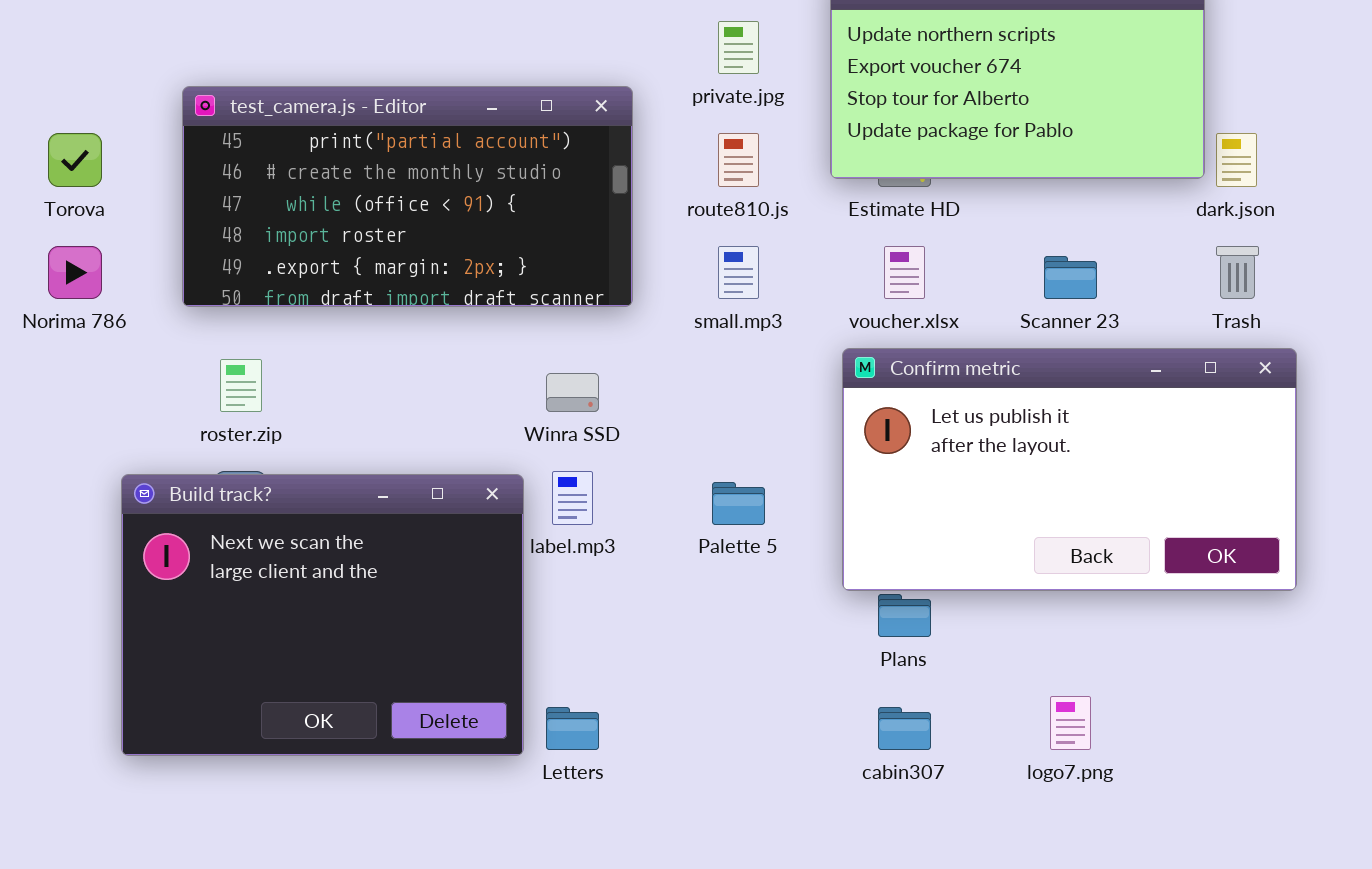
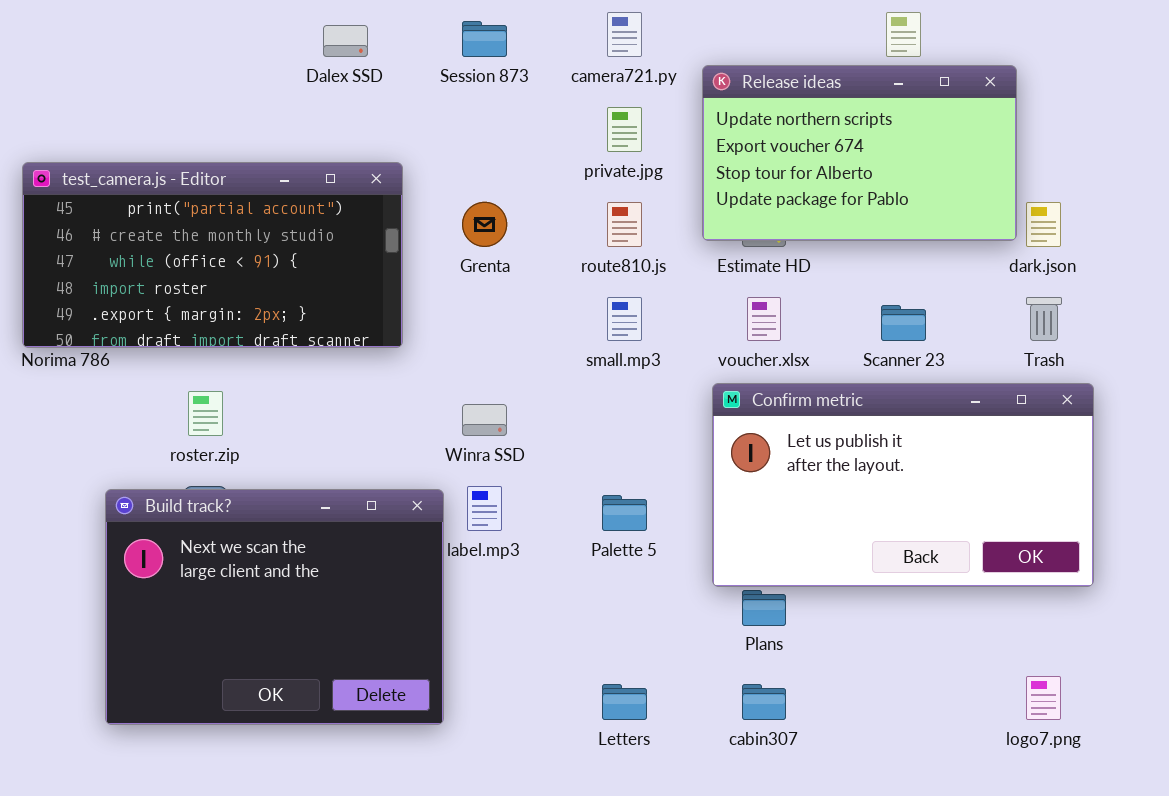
test_camera.js - Editor: [182,86,633,307] -> [22,162,403,348], moved
logo7.png: [1050,696,1091,750] -> [1026,676,1061,720], moved
Letters: [546,707,599,750] -> [602,684,647,720], moved

